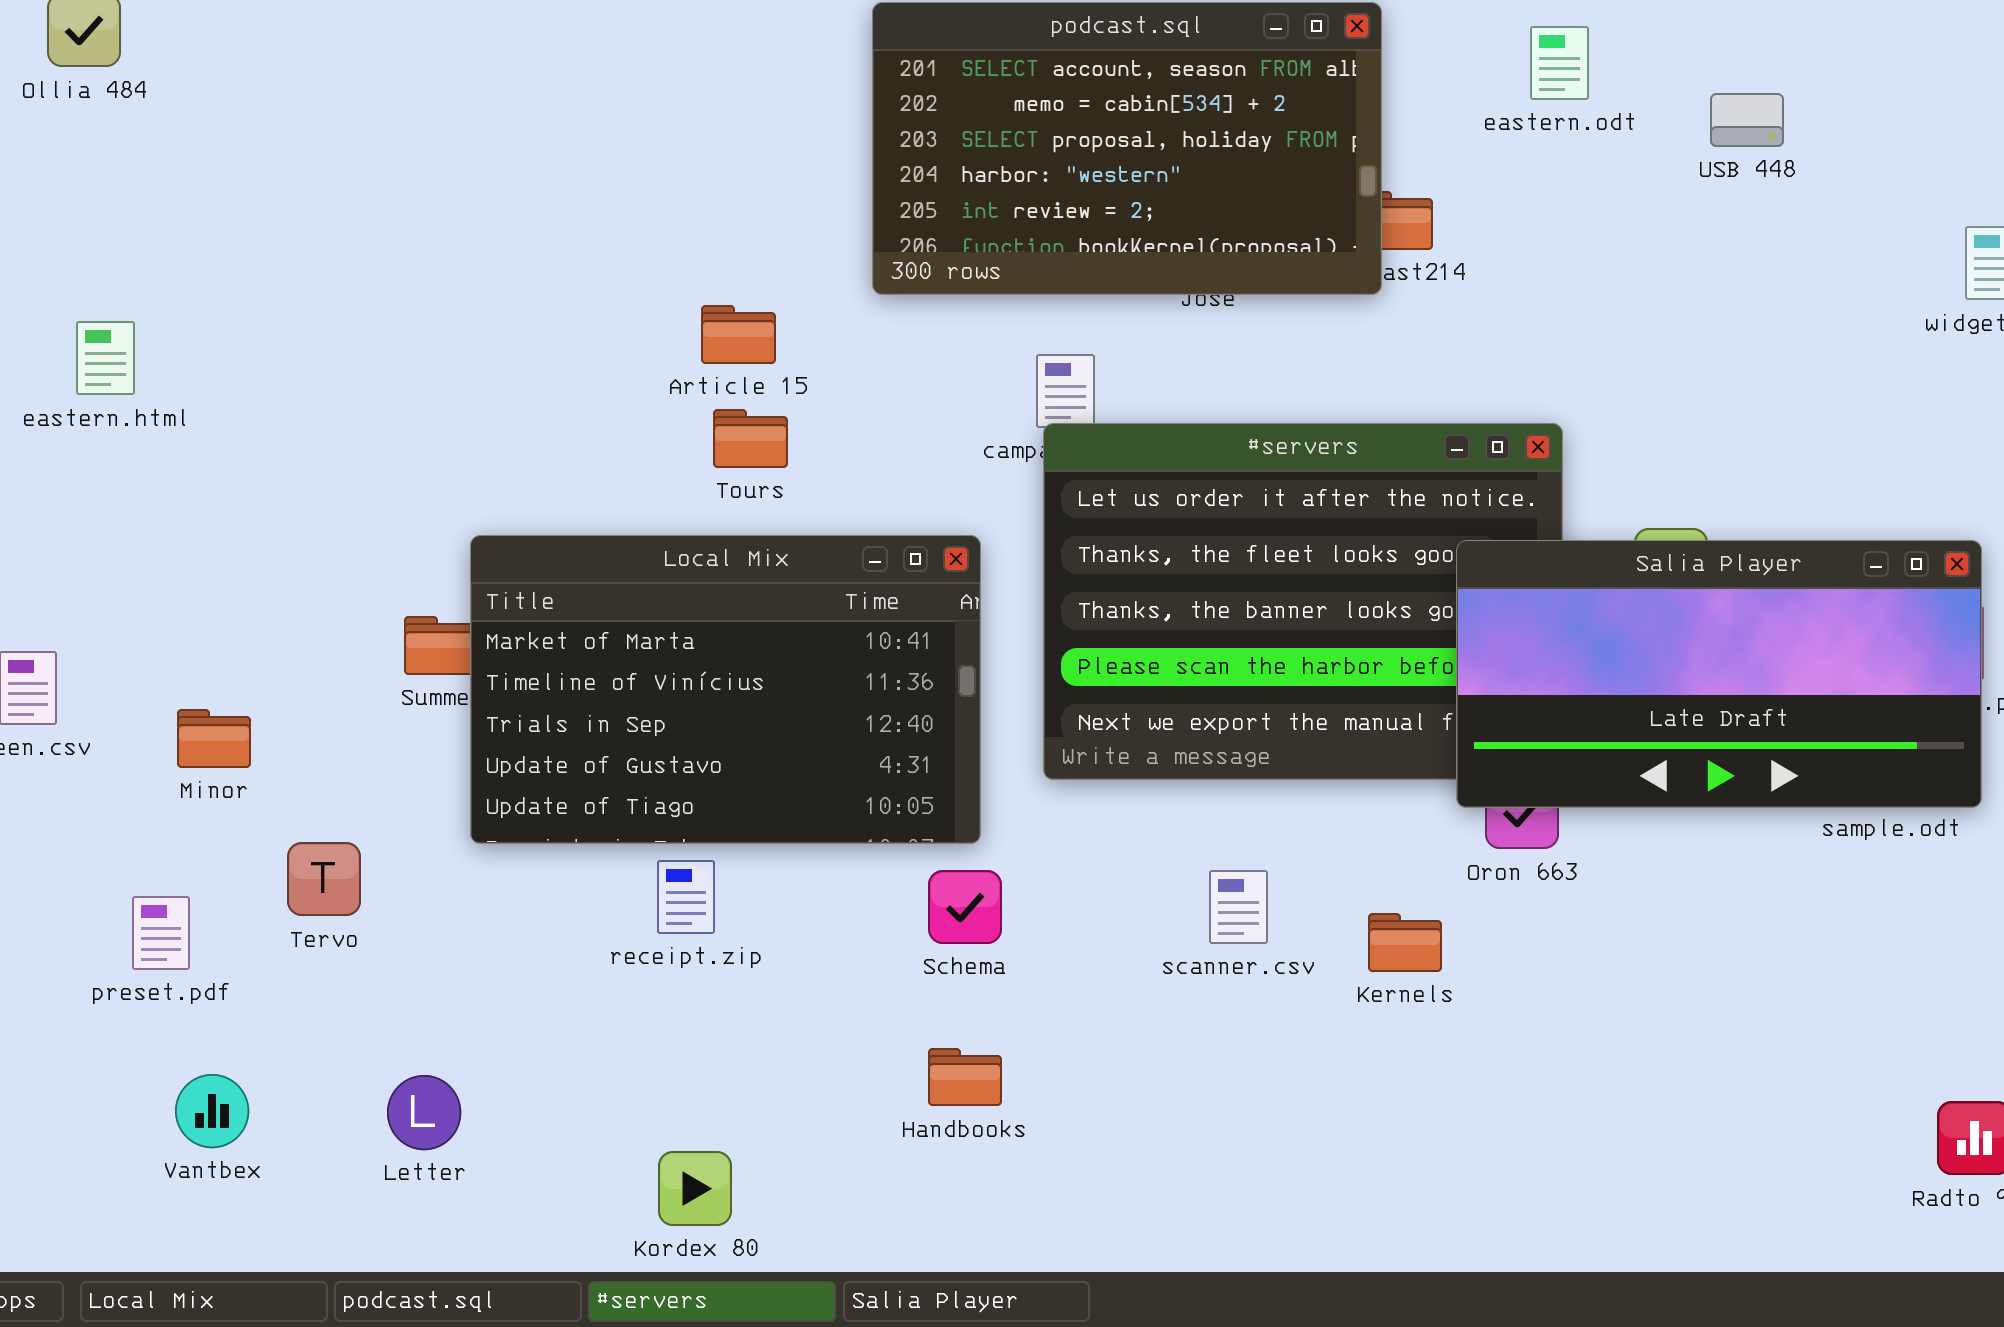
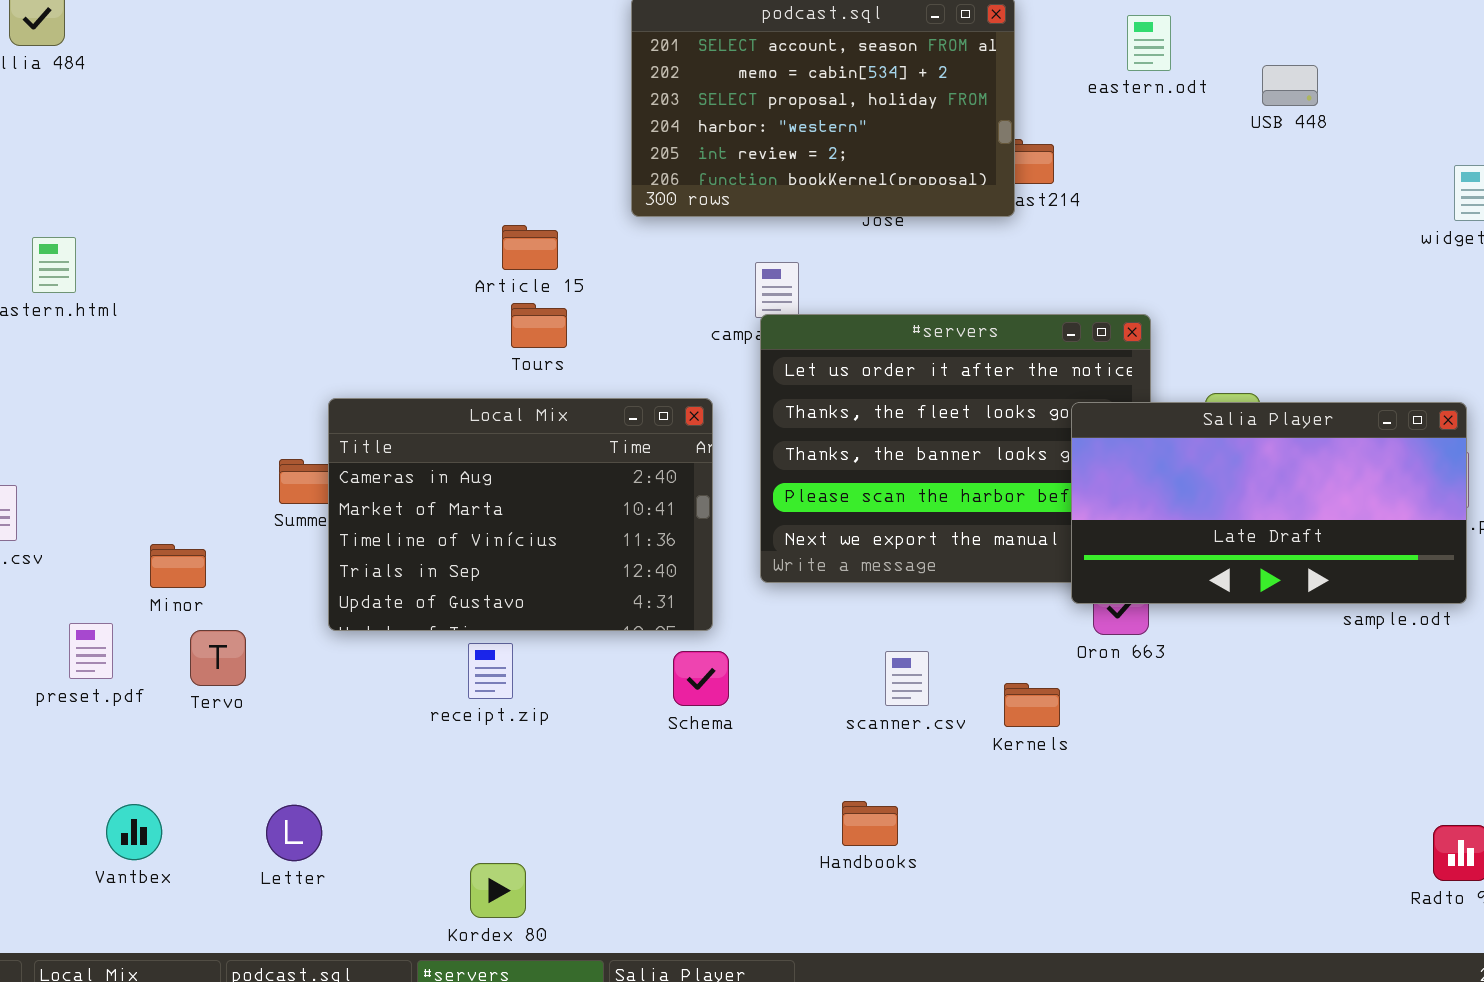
Local Mix: [470,535,981,844] -> [328,398,713,631], scrolled up 1 row
Minor: [177,709,251,768] -> [150,544,206,588], moved
preset.pdf: [132,896,190,970] -> [69,623,113,679], moved
Handbooks: [928,1048,1002,1106] -> [842,801,898,846], moved

